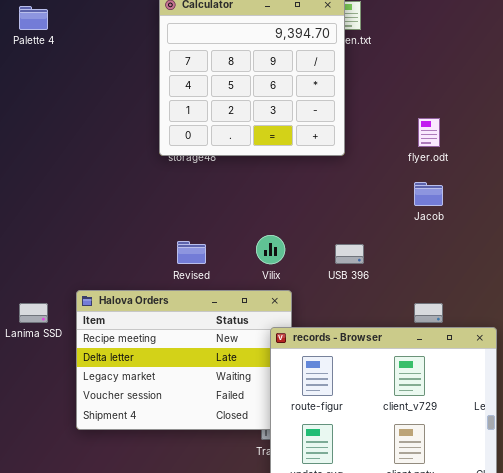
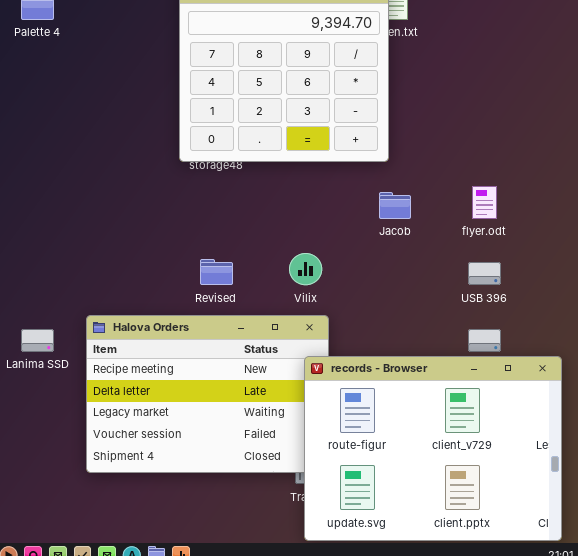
flyer.odt: [418,118,440,147] -> [472,186,497,219], moved
Jacob: [414,182,443,206] -> [379,192,411,219], moved
USB 396: [335,244,364,264] -> [468,262,501,285], moved

